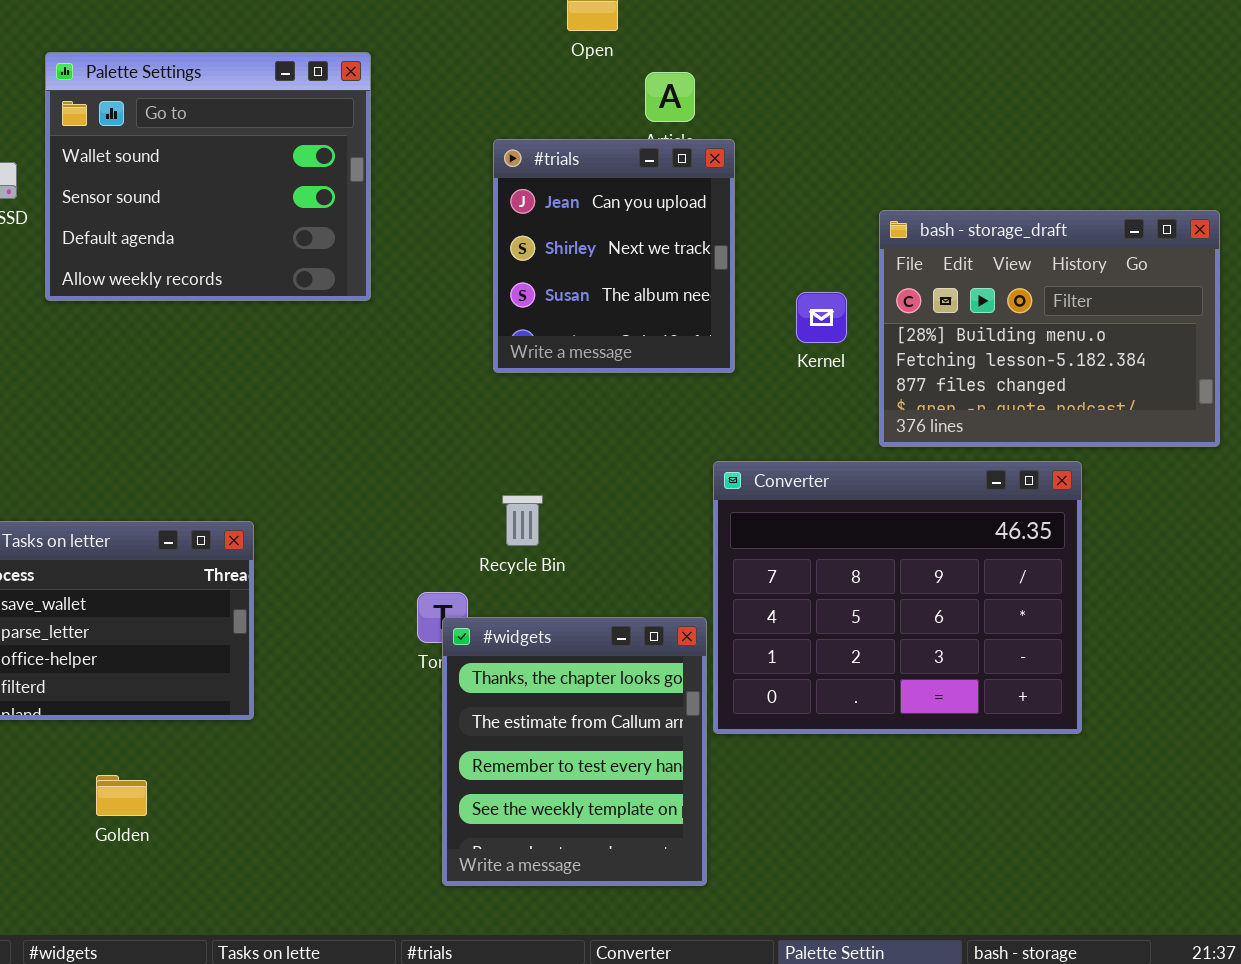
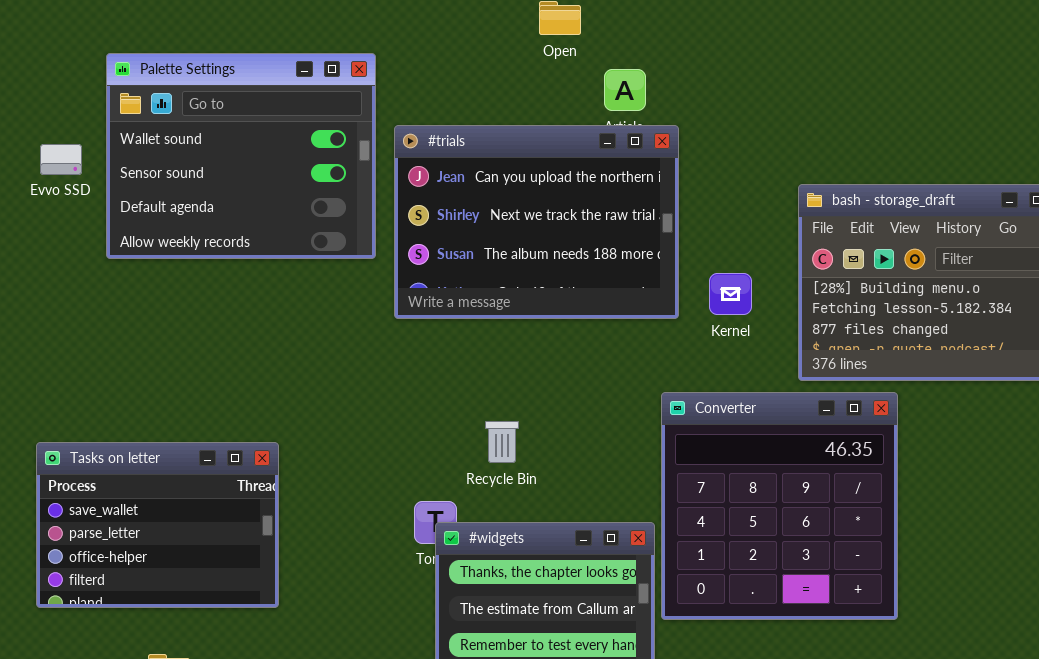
#trials: [493,139,735,373] -> [394,125,679,319], resized
Kernel: [796,292,847,343] -> [709,273,752,315], moved
Converter: [713,461,1082,734] -> [661,392,898,620], resized

